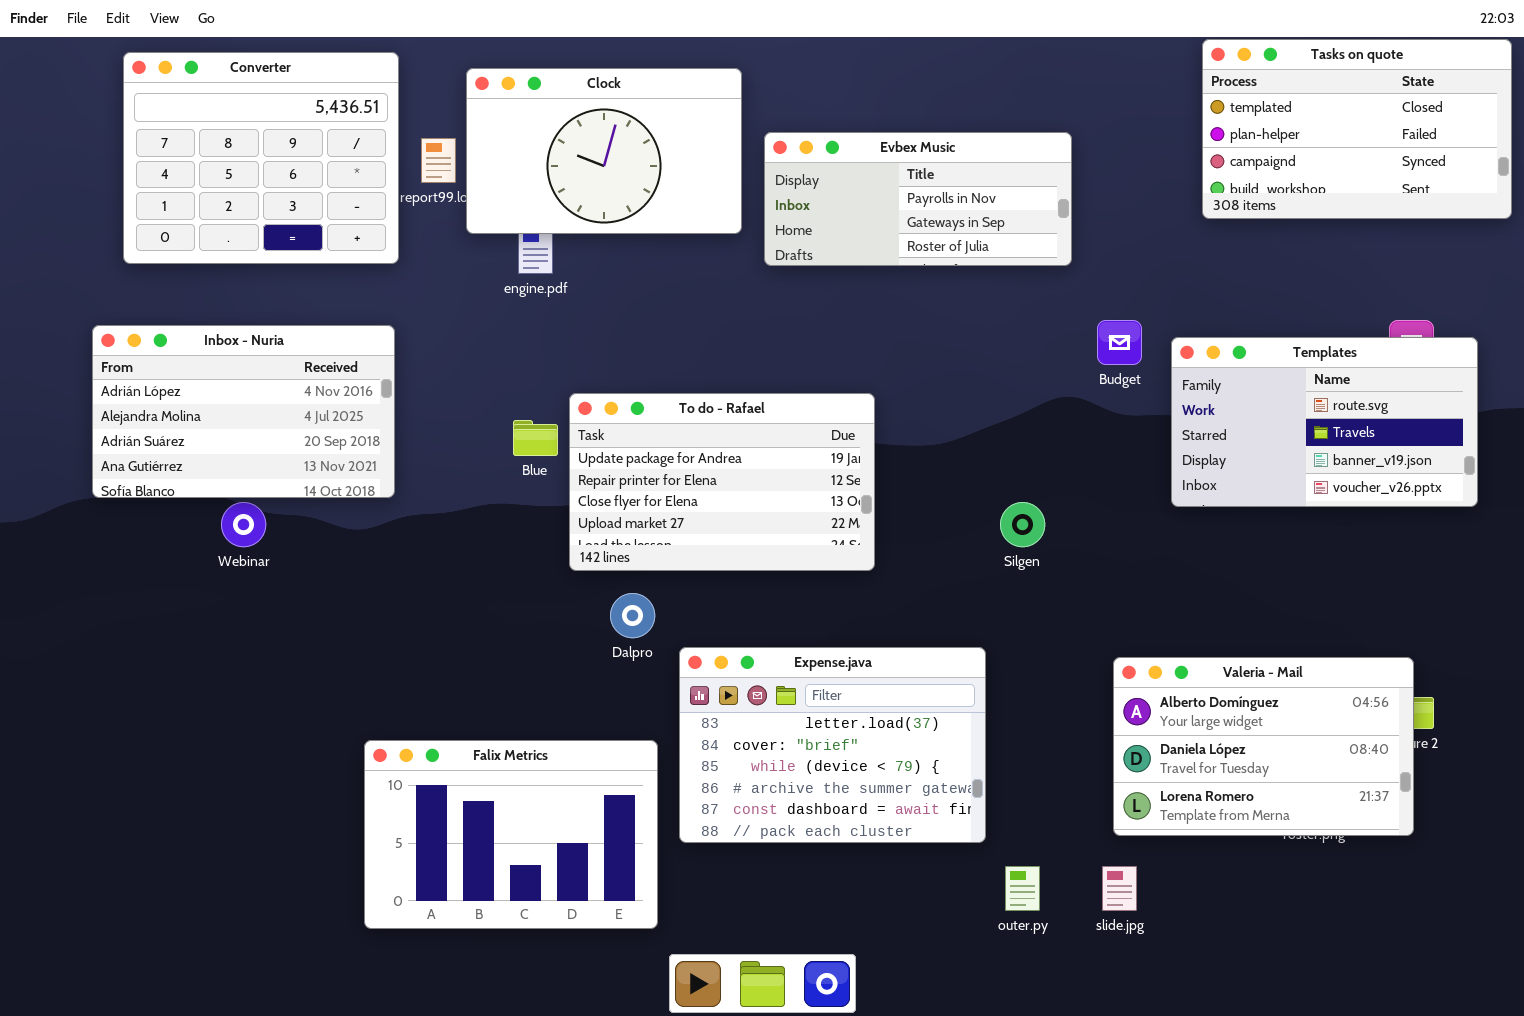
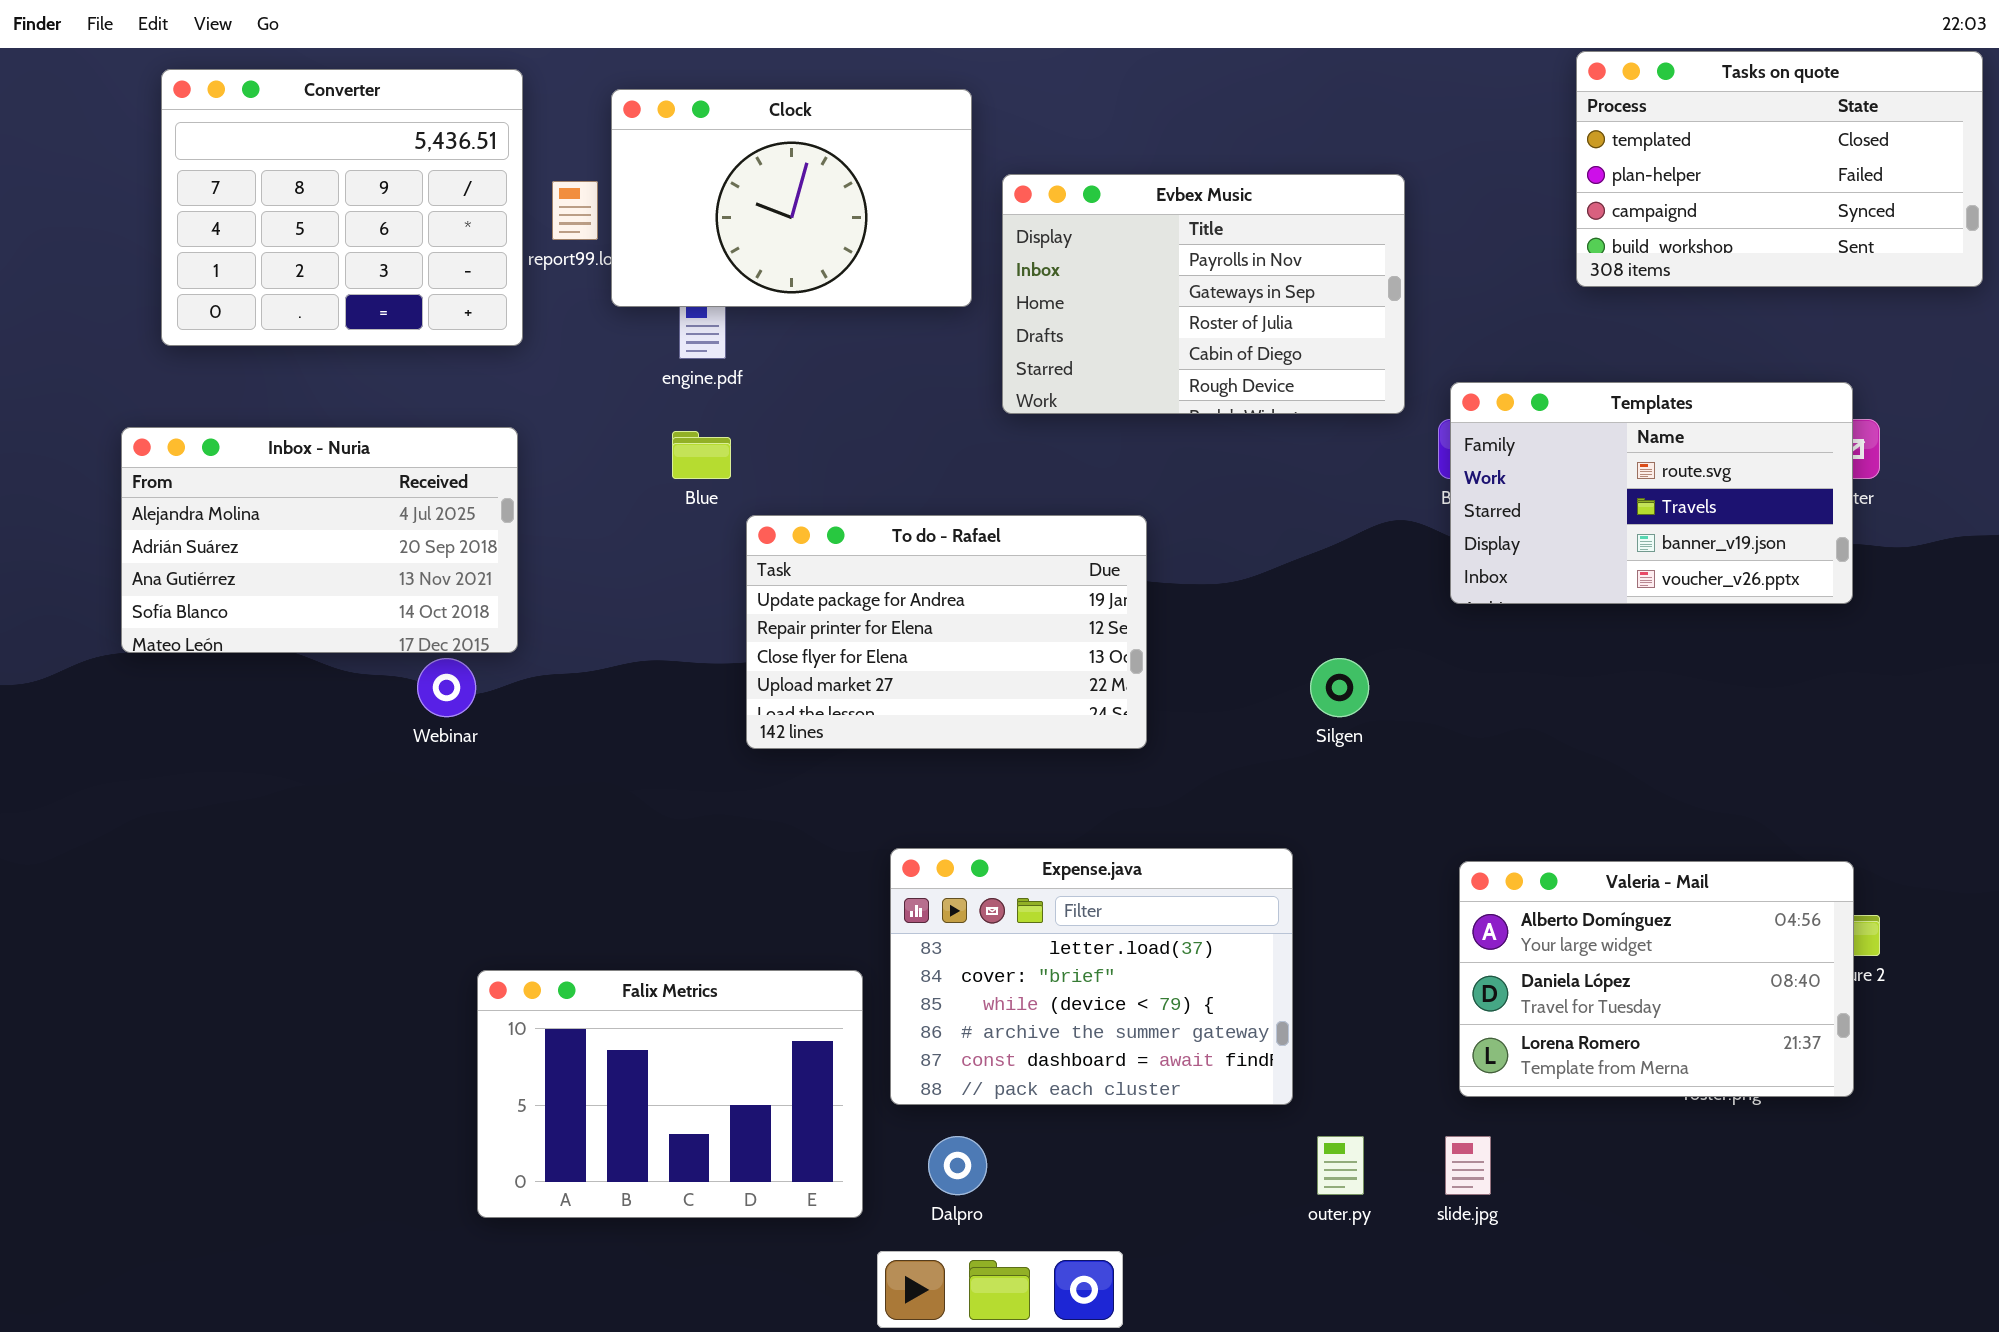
Evbex Music: [764,132,1072,266] -> [1002,174,1405,414], resized
Inbox - Nuria: [92,325,395,498] -> [121,427,518,653], scrolled down 1 row
Templates: [1171,337,1478,507] -> [1450,382,1853,604], moved
Blue: [513,420,558,456] -> [672,431,731,479], moved
Webinar: [221,502,266,547] -> [417,658,476,717], moved
Dalpro: [610,593,655,638] -> [928,1136,987,1195], moved

